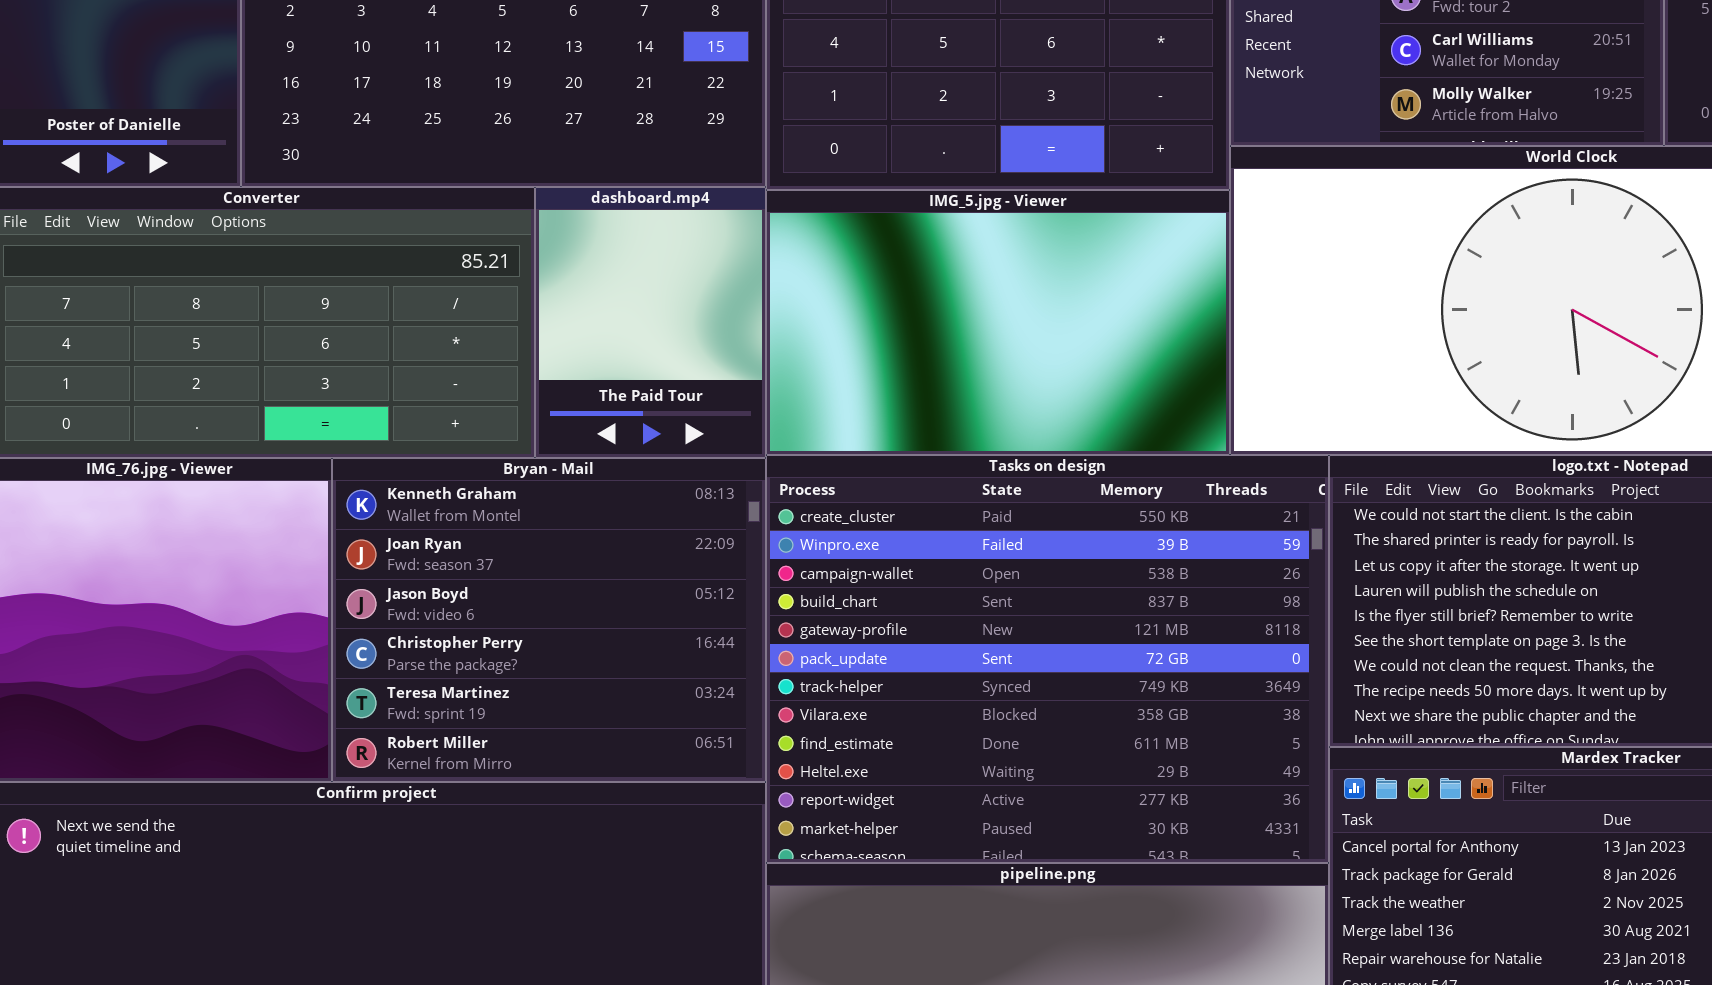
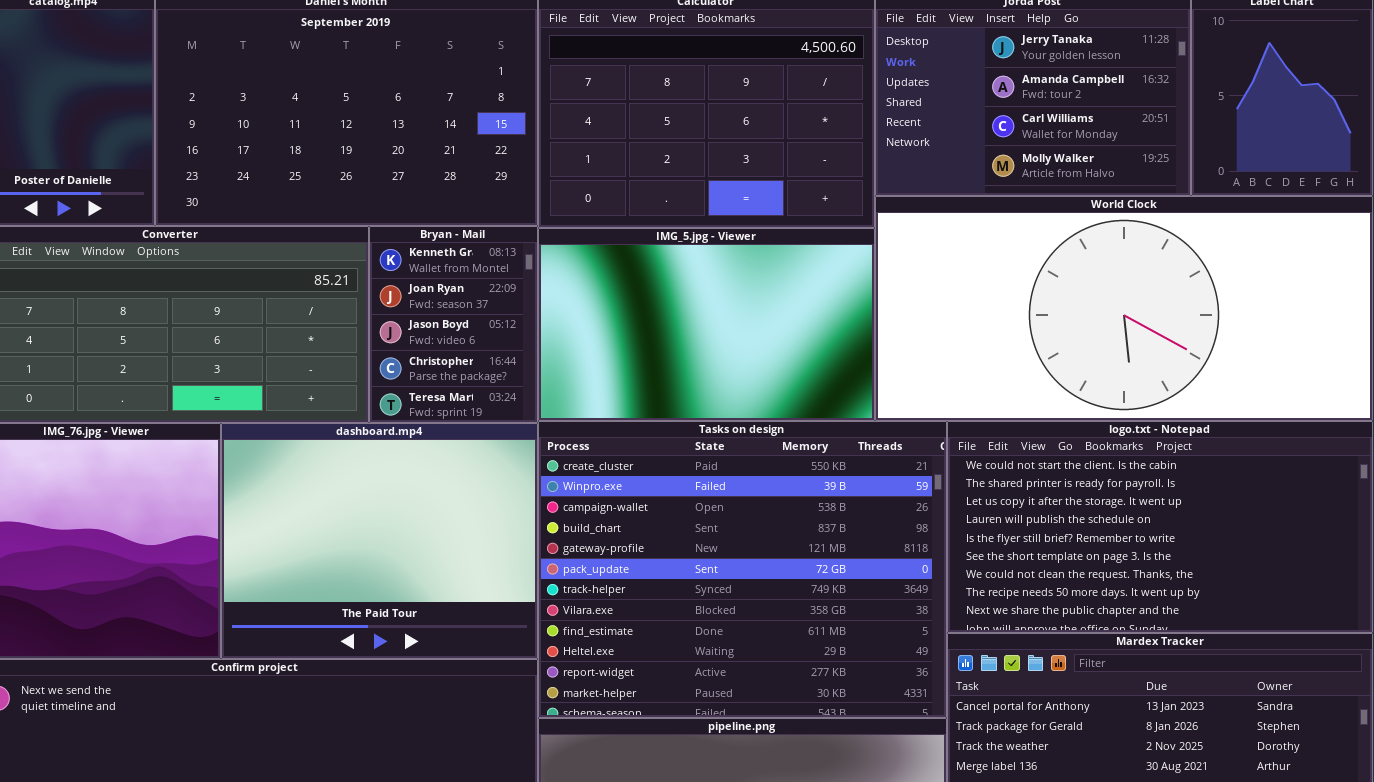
dashboard.mp4: [535,187,766,458] -> [221,423,538,659], moved, resized
Bryan - Mail: [332,458,766,782] -> [369,226,538,423], moved, resized

